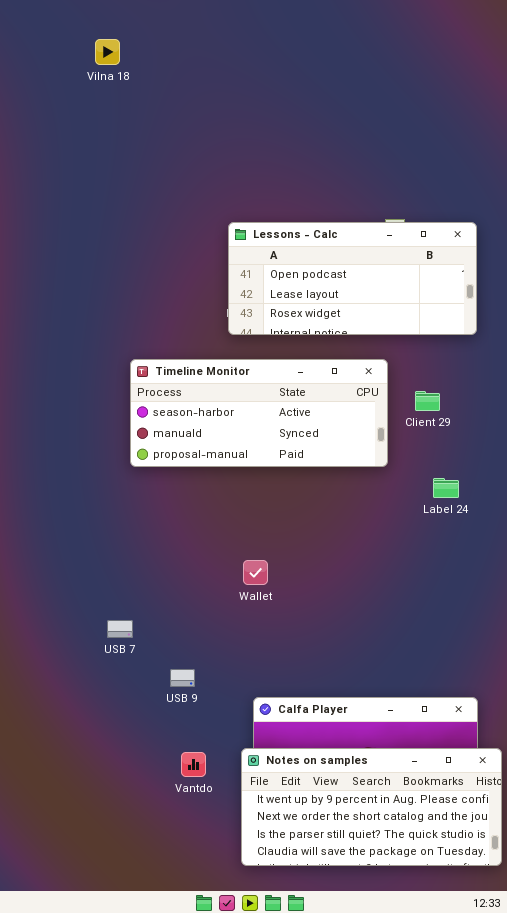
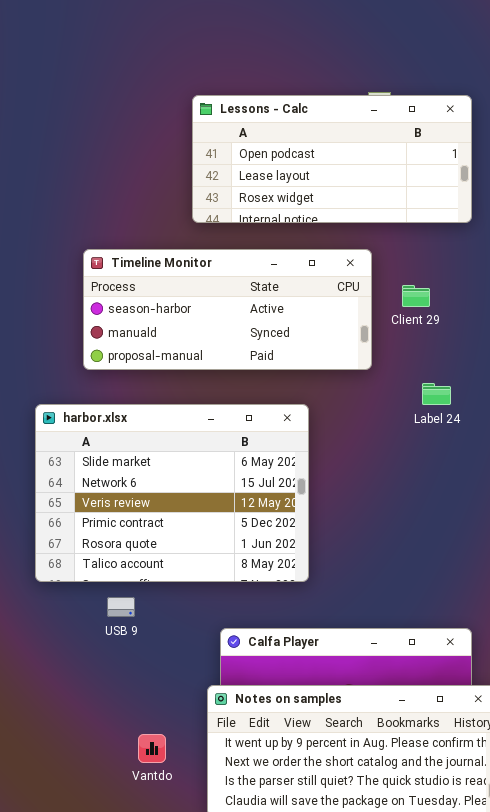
harbor.xlsx: none -> [35,404,309,582], opened
USB 9: [170,669,195,687] -> [107,597,135,617], moved
Vantdo: [181,752,206,777] -> [138,734,166,763], moved

